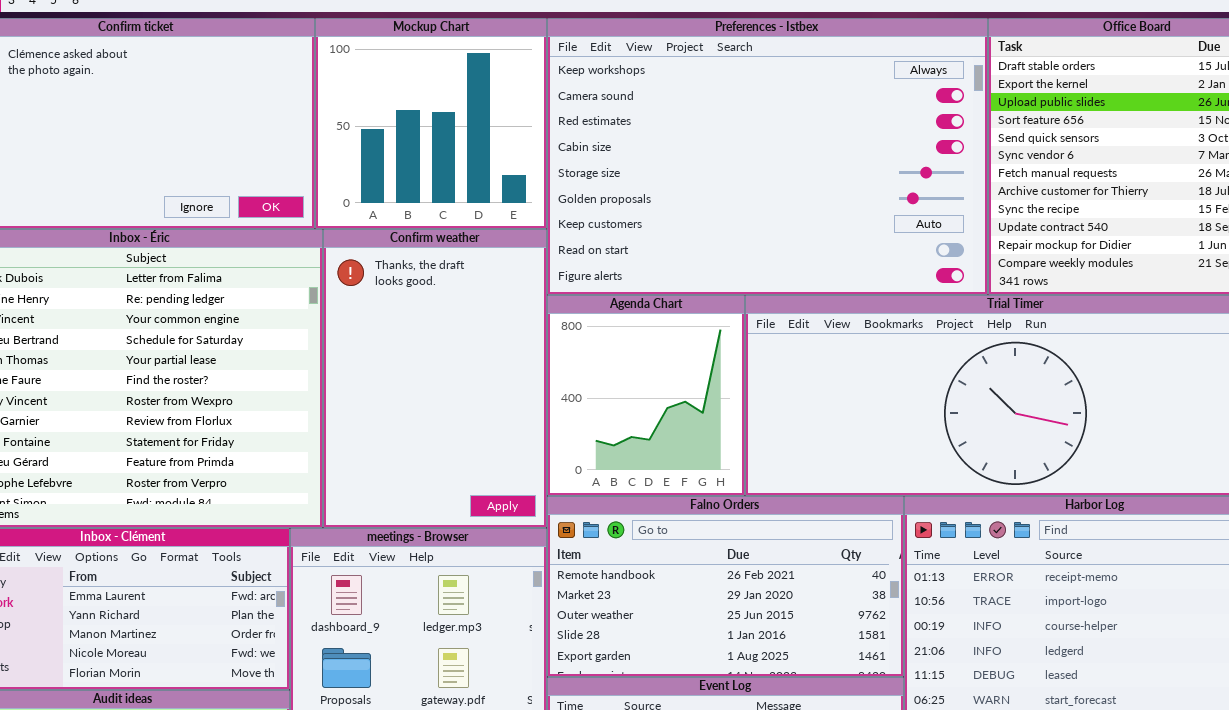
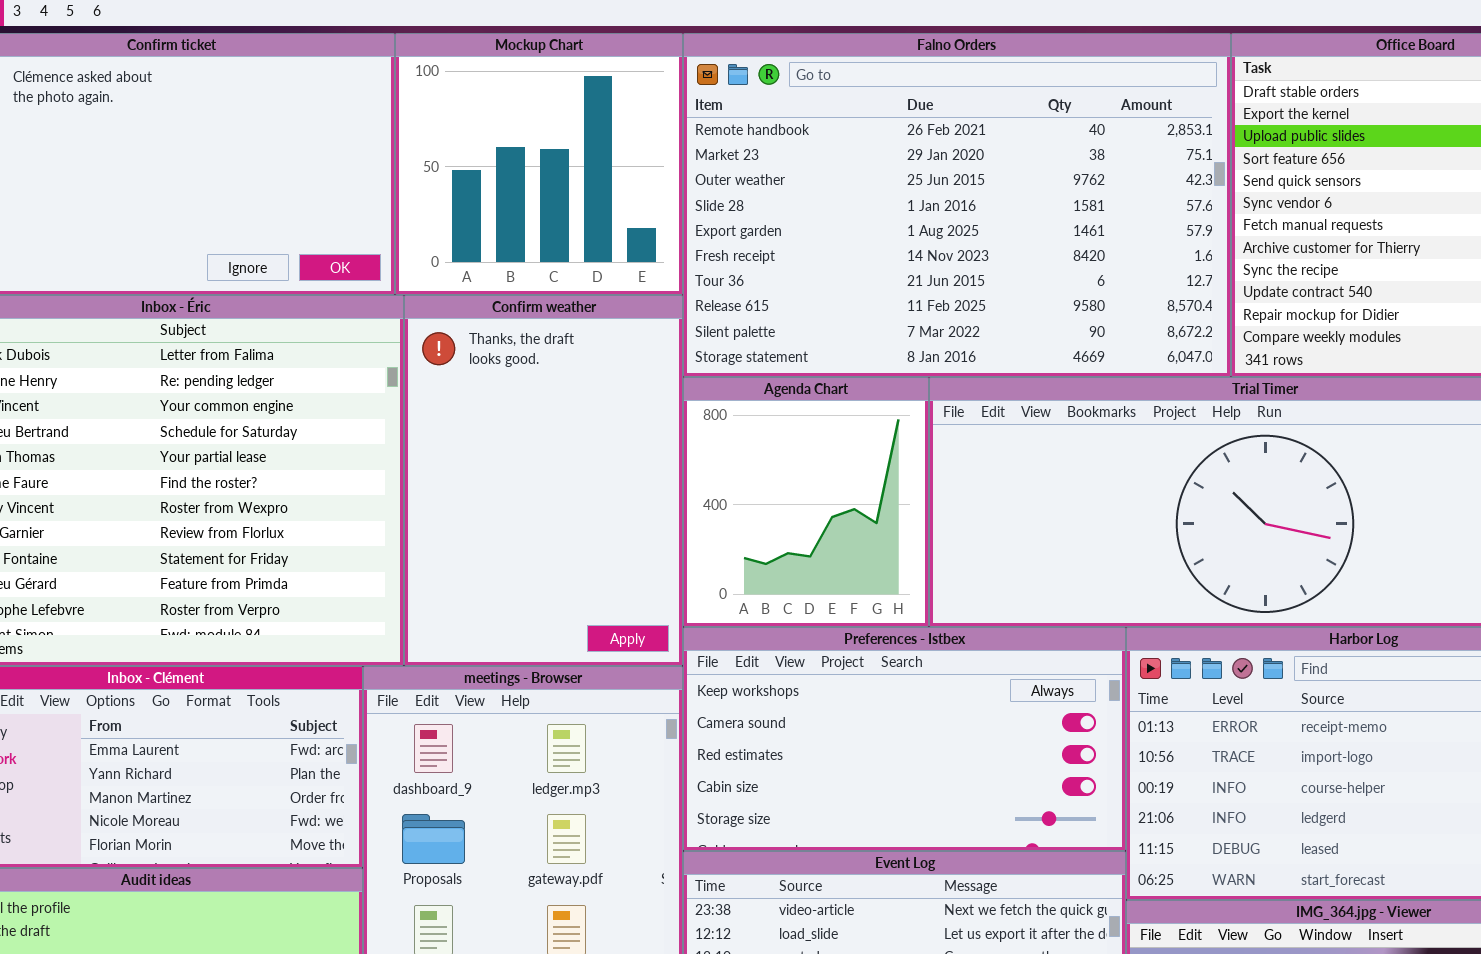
Preferences - Istbex: [547,18,988,295] -> [683,627,1126,851], moved, resized
Falno Orders: [547,496,904,677] -> [683,33,1231,377], moved, resized

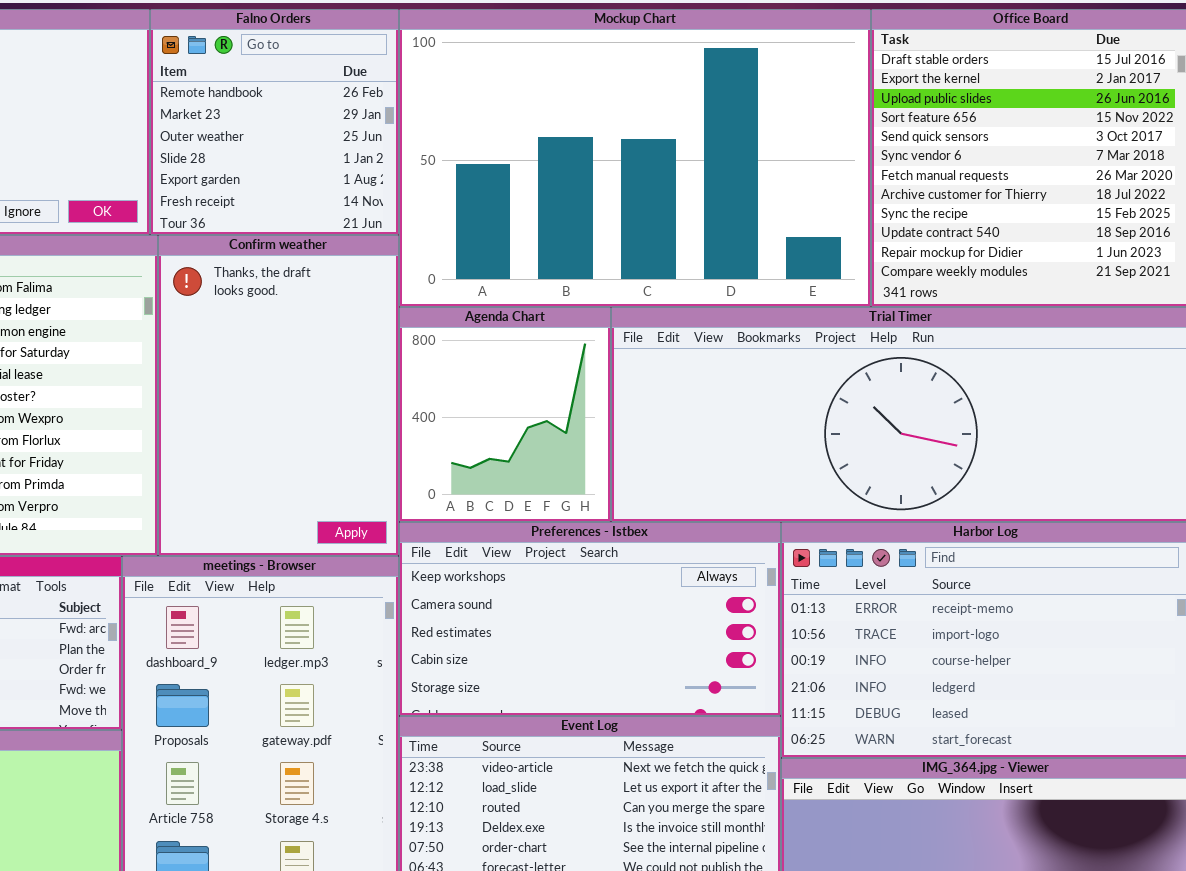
Mockup Chart: [395,33,683,295] -> [399,9,871,307], moved, resized
Falno Orders: [683,33,1231,377] -> [150,9,399,235], moved, resized

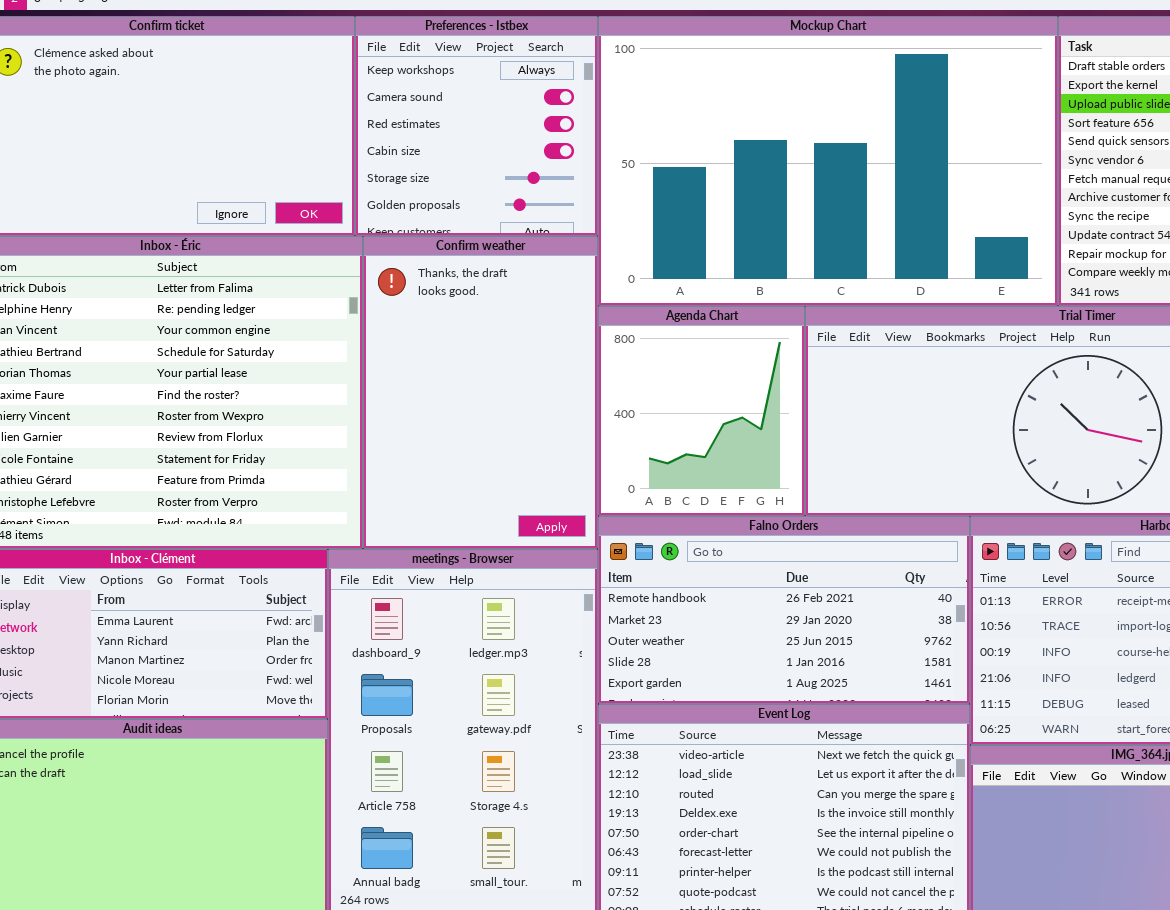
Falno Orders: [150,9,399,235] -> [598,516,970,704], moved, resized
Preferences - Istbex: [399,522,781,716] -> [355,16,598,236], moved, resized

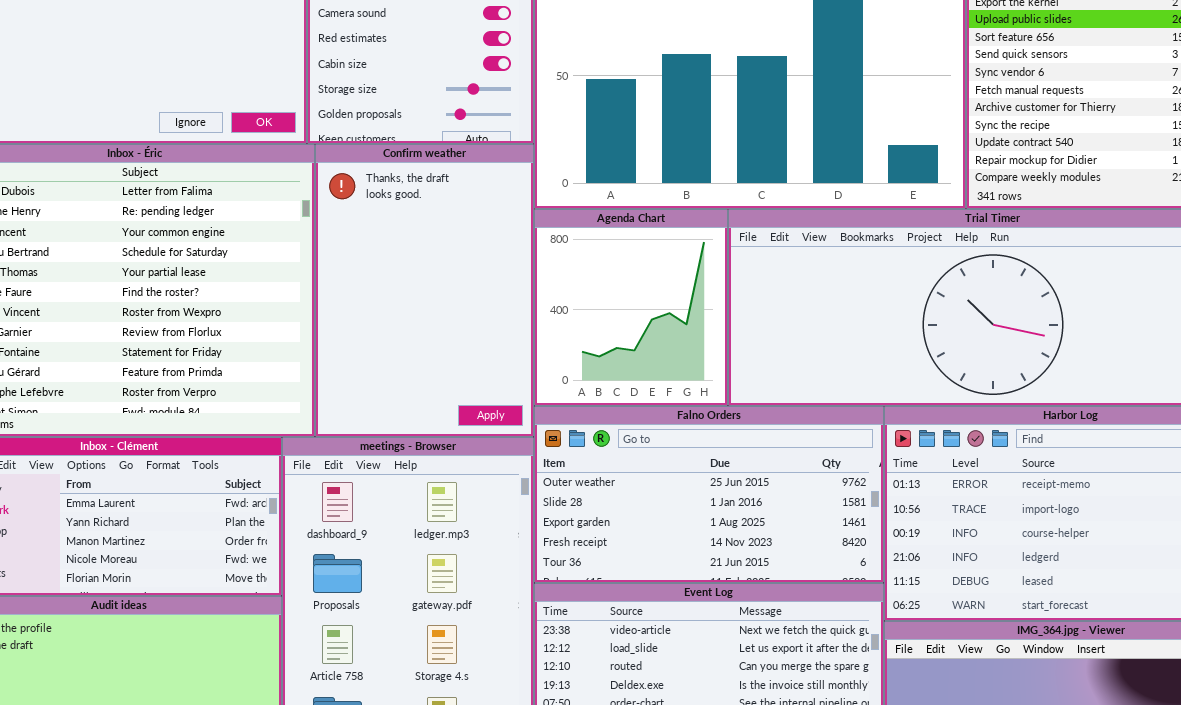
Falno Orders: [598,516,970,704] -> [534,406,884,583], scrolled down 2 rows

